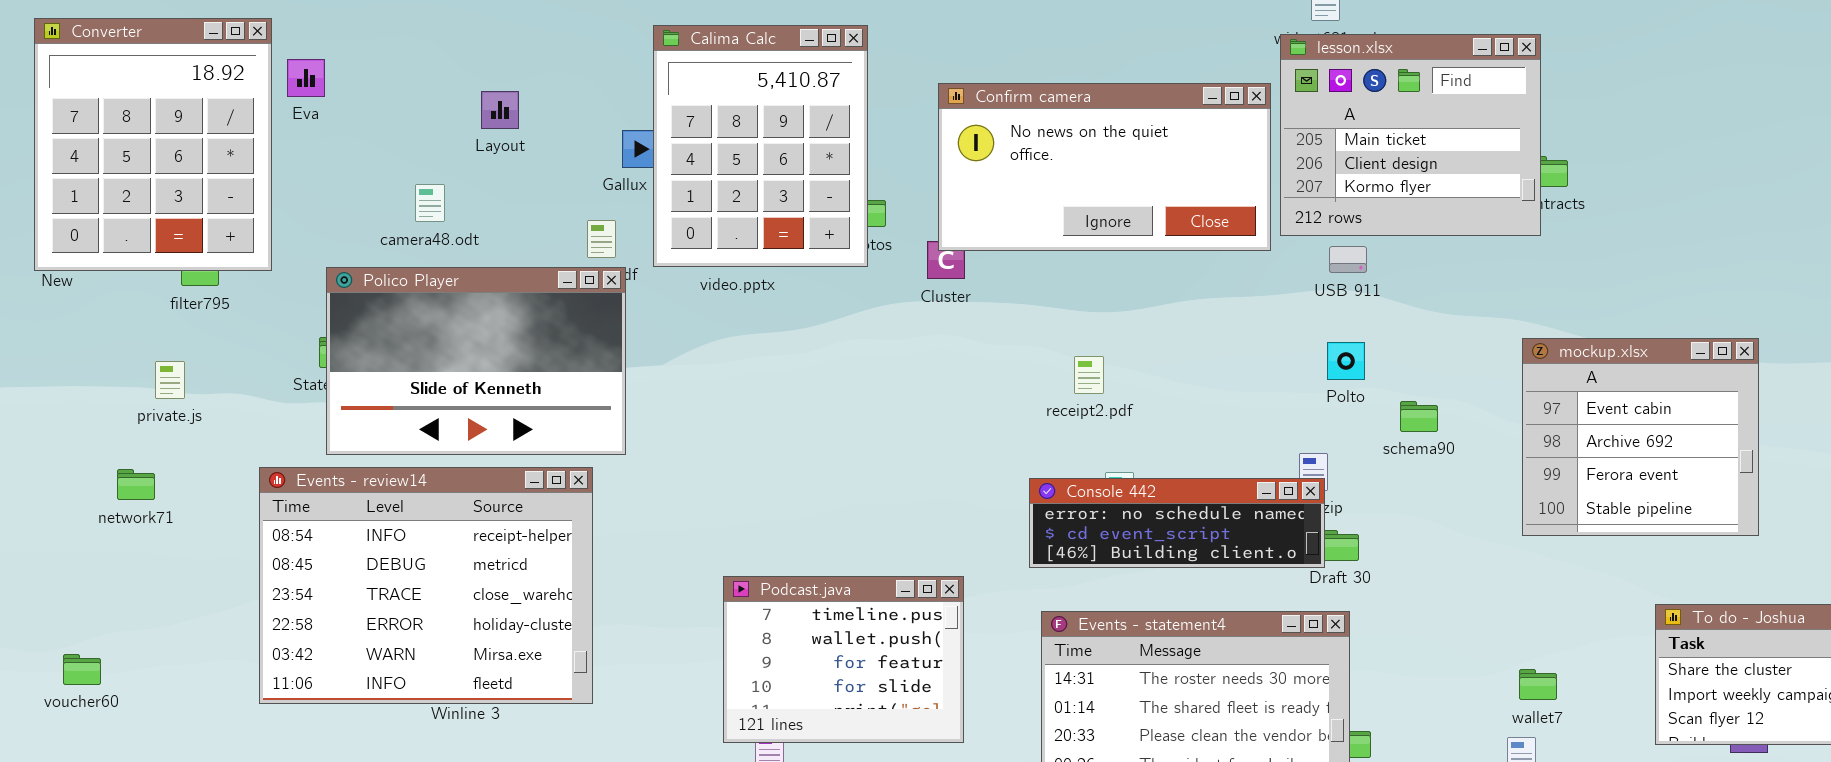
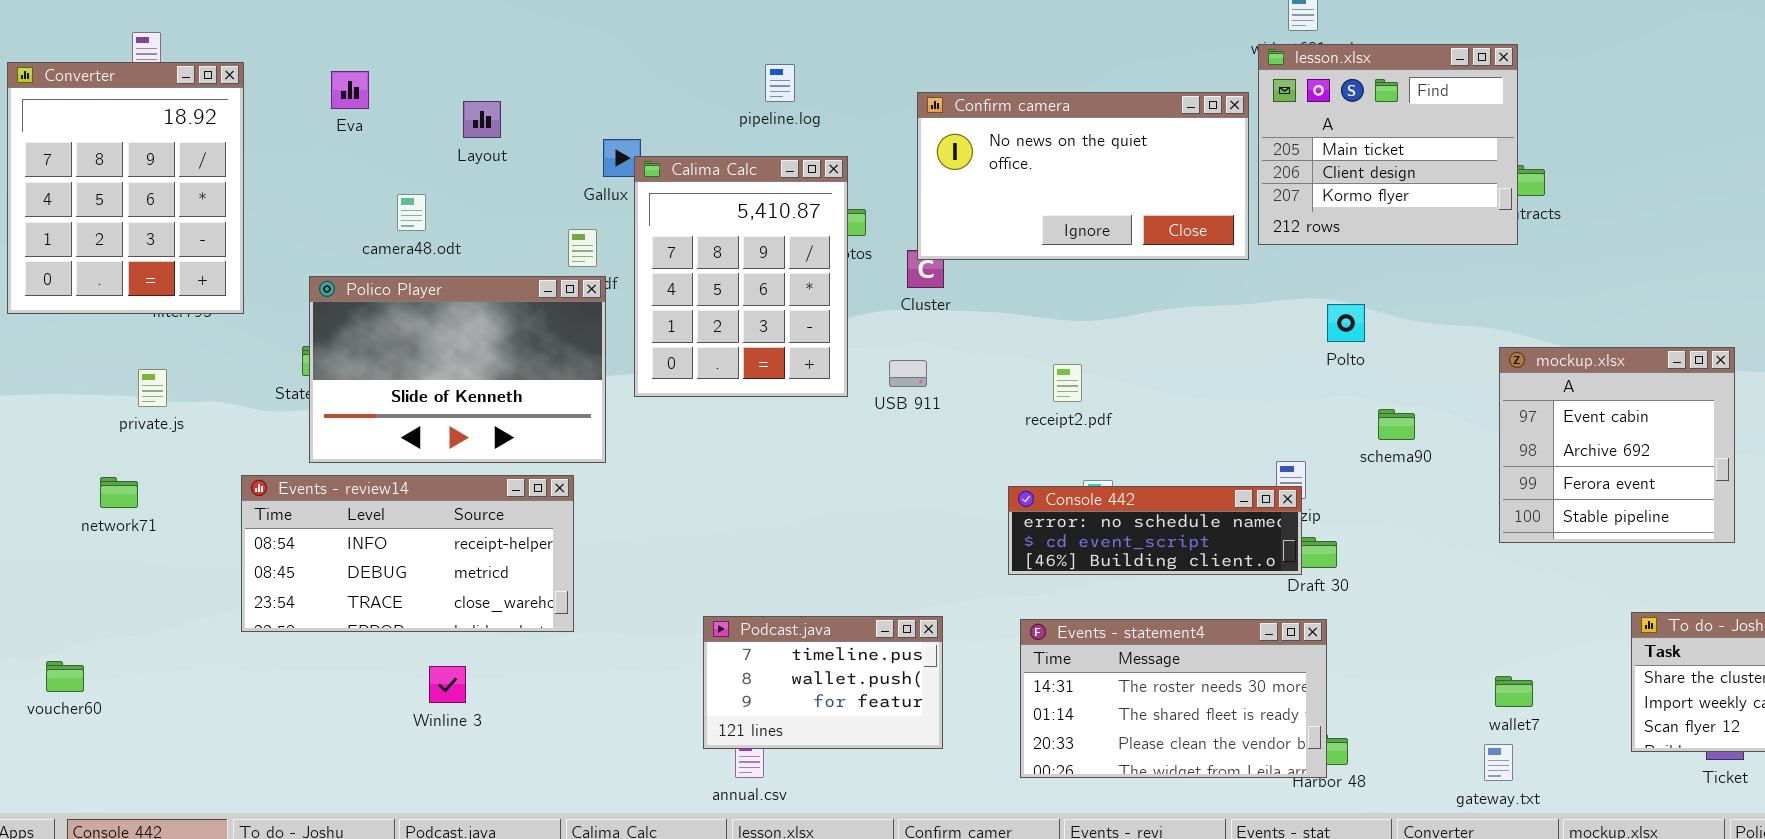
Converter: [34,18,272,271] -> [7,62,244,314], moved
Calima Calc: [653,25,868,267] -> [634,156,848,397], moved
Eva: [287,59,325,97] -> [331,71,369,109], moved
USB 911: [1329,246,1367,273] -> [889,360,927,387], moved
Polto: [1327,342,1365,380] -> [1327,304,1365,342], moved
Events - review14: [259,467,593,704] -> [241,475,574,632], resized
Podcast.java: [723,576,964,743] -> [703,616,943,749], resized

